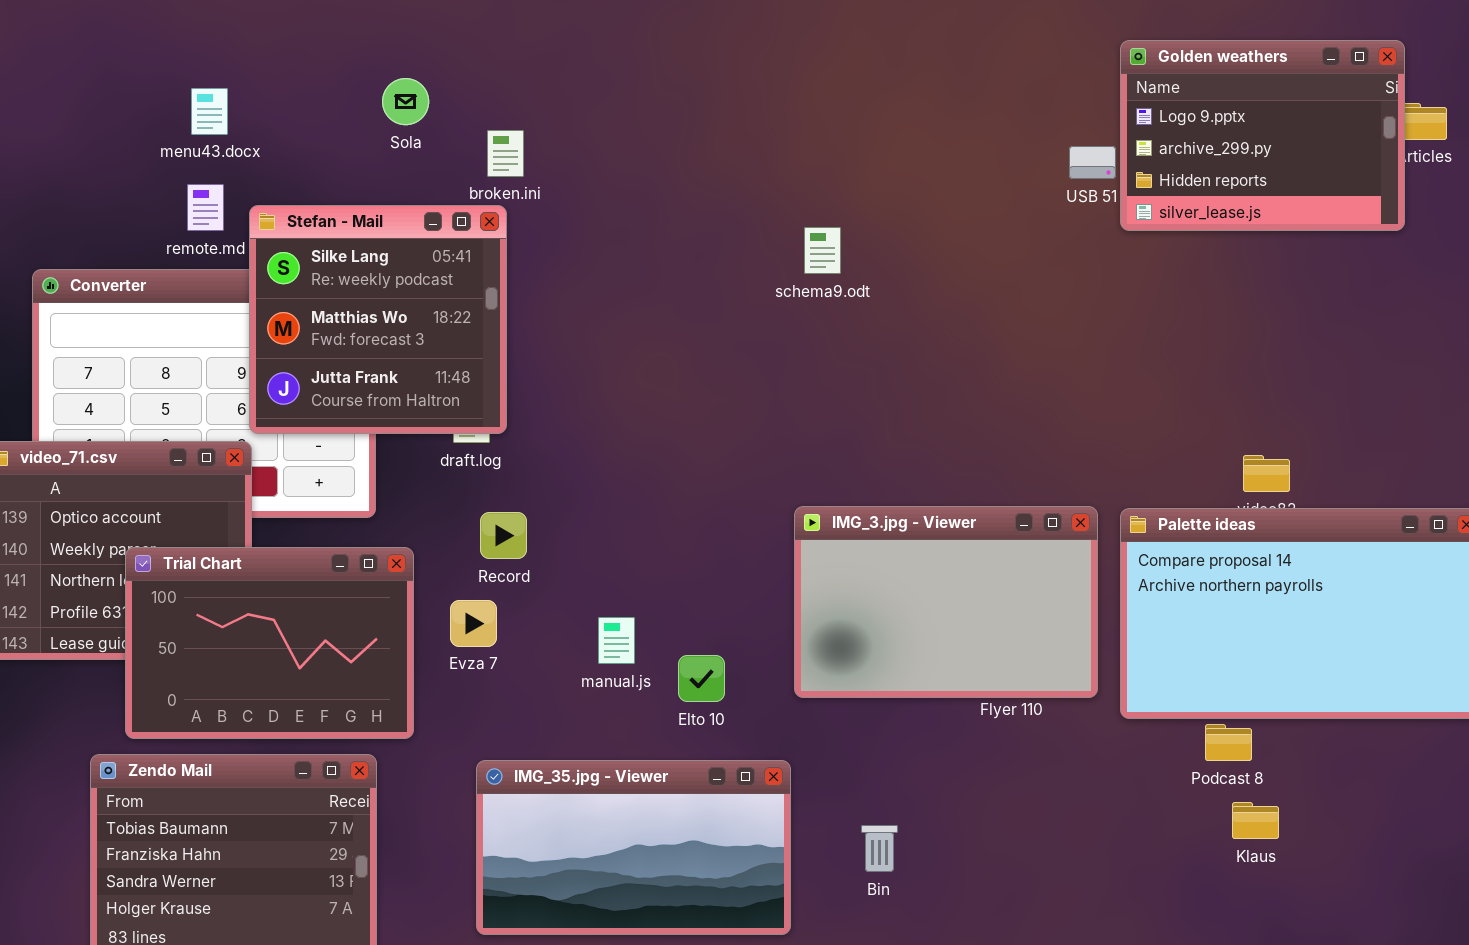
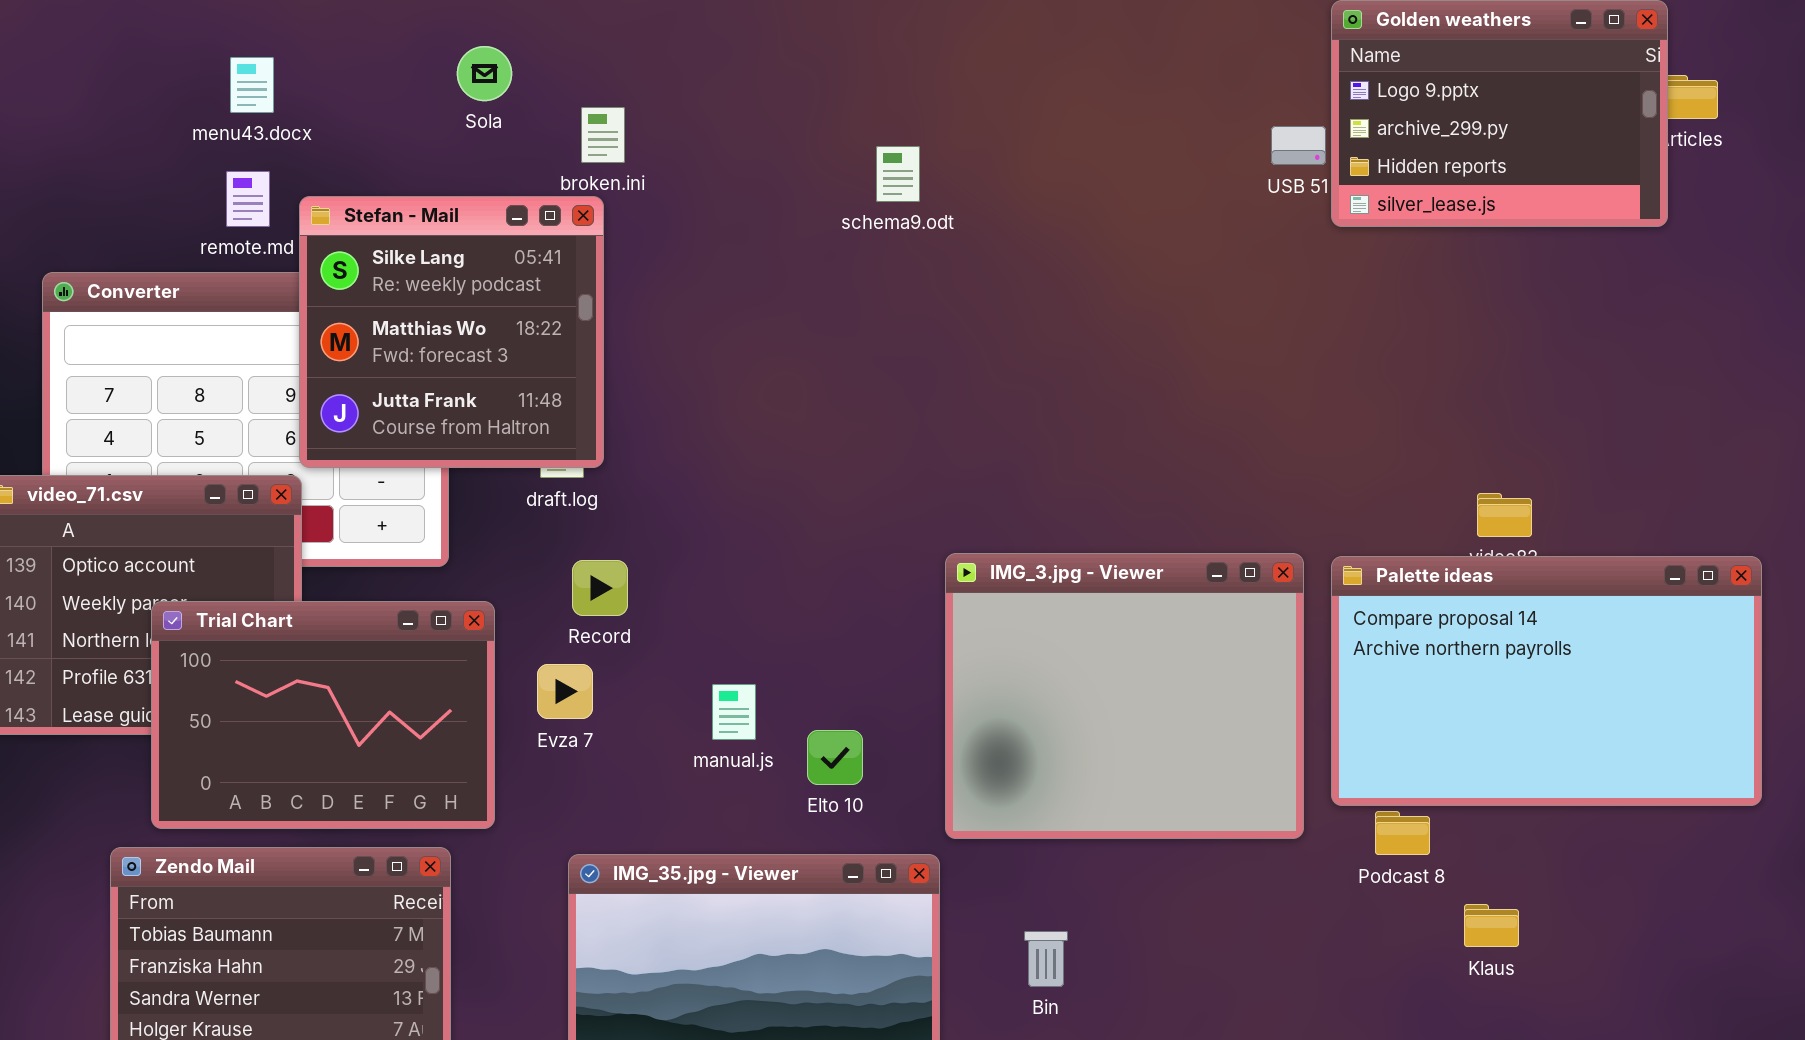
schema9.odt: [804,227,841,274] -> [876,146,920,202], moved
IMG_3.jpg - Viewer: [794,506,1098,698] -> [945,553,1304,839], resized
Podcast 8: [1205,724,1252,761] -> [1375,811,1430,855], moved

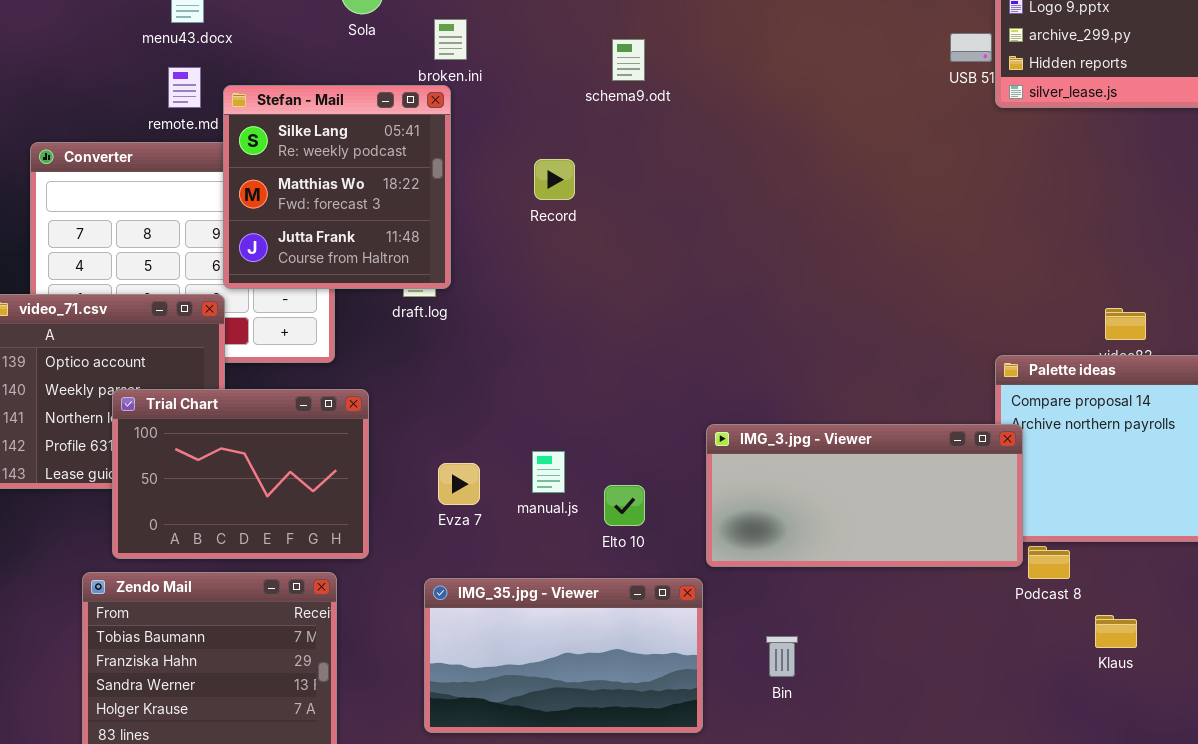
schema9.odt: [876,146,920,202] -> [612,39,645,81], moved
IMG_3.jpg - Viewer: [945,553,1304,839] -> [706,424,1023,567], resized
Record: [572,560,628,616] -> [534,159,575,200], moved
Evza 7: [537,664,593,719] -> [438,463,480,505], moved

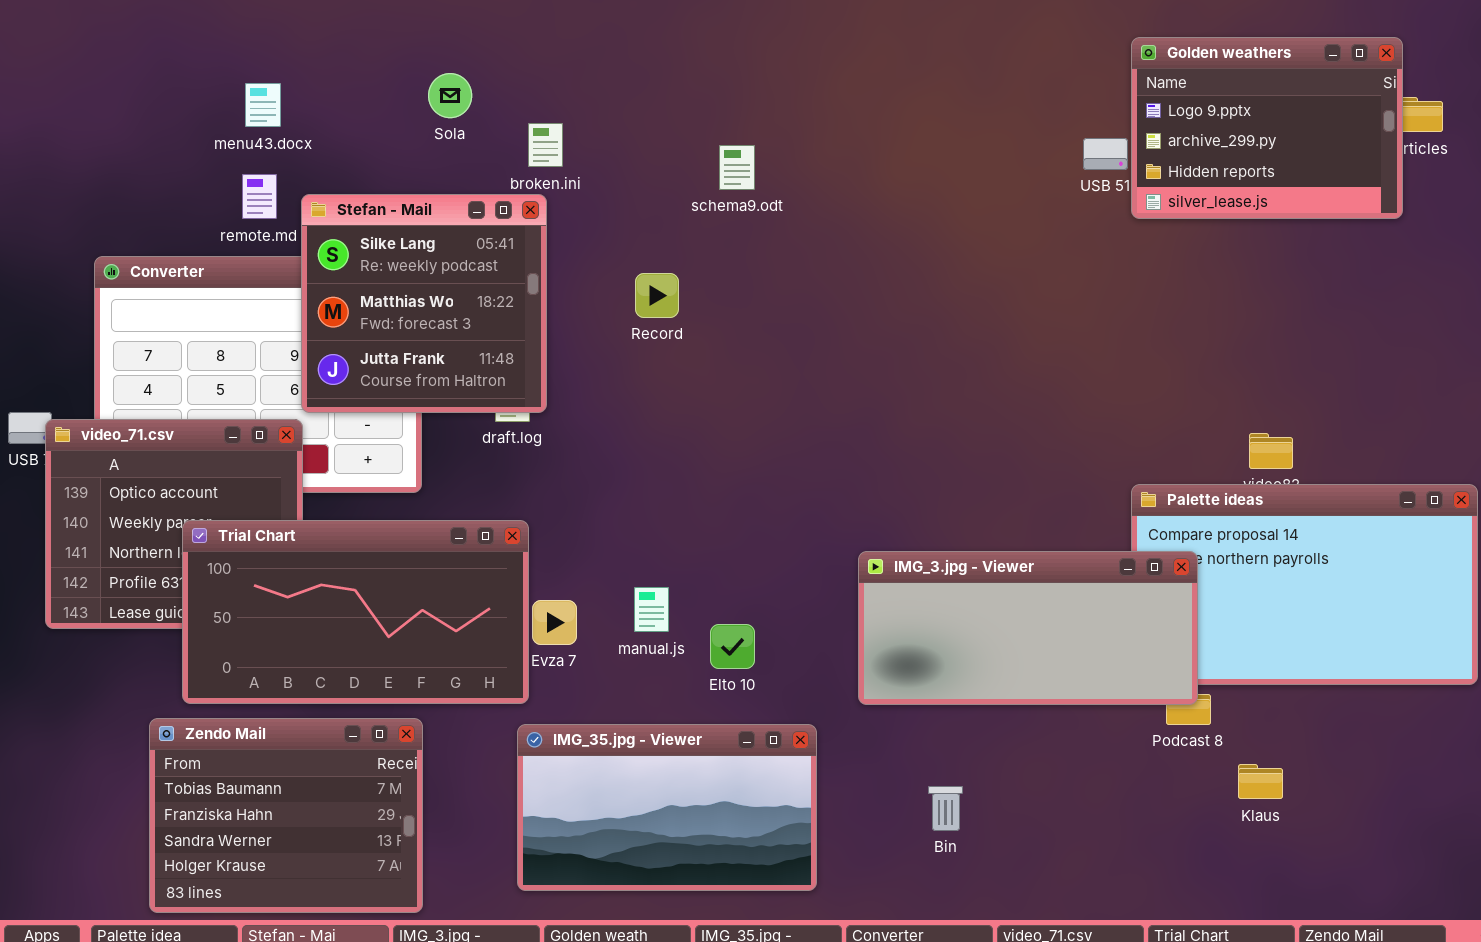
Trial Chart: [112,389,369,559] -> [182,520,529,704], resized
IMG_3.jpg - Viewer: [706,424,1023,567] -> [858,551,1198,705], moved
Bin: [766,636,798,677] -> [928,786,963,831], moved

